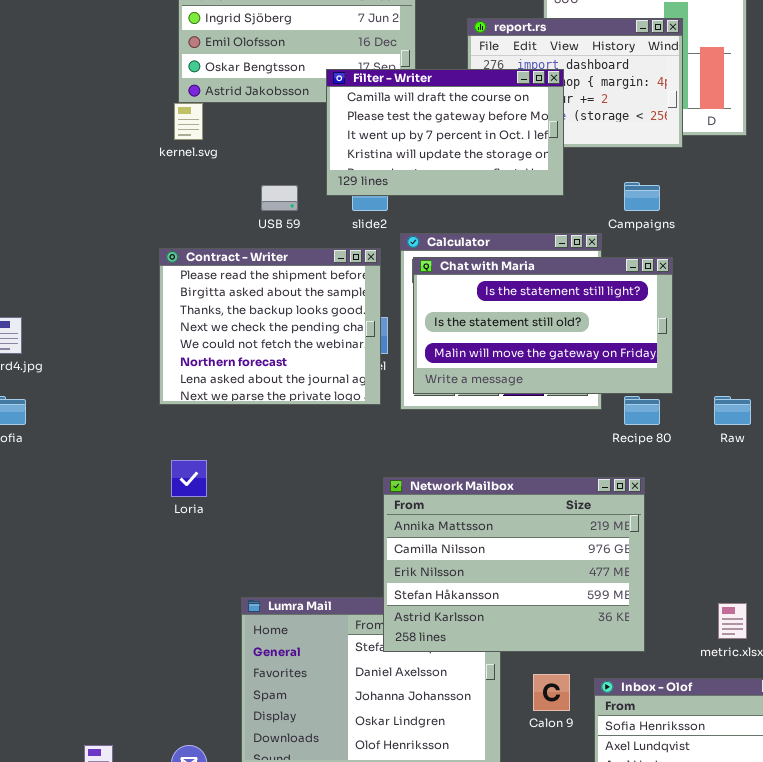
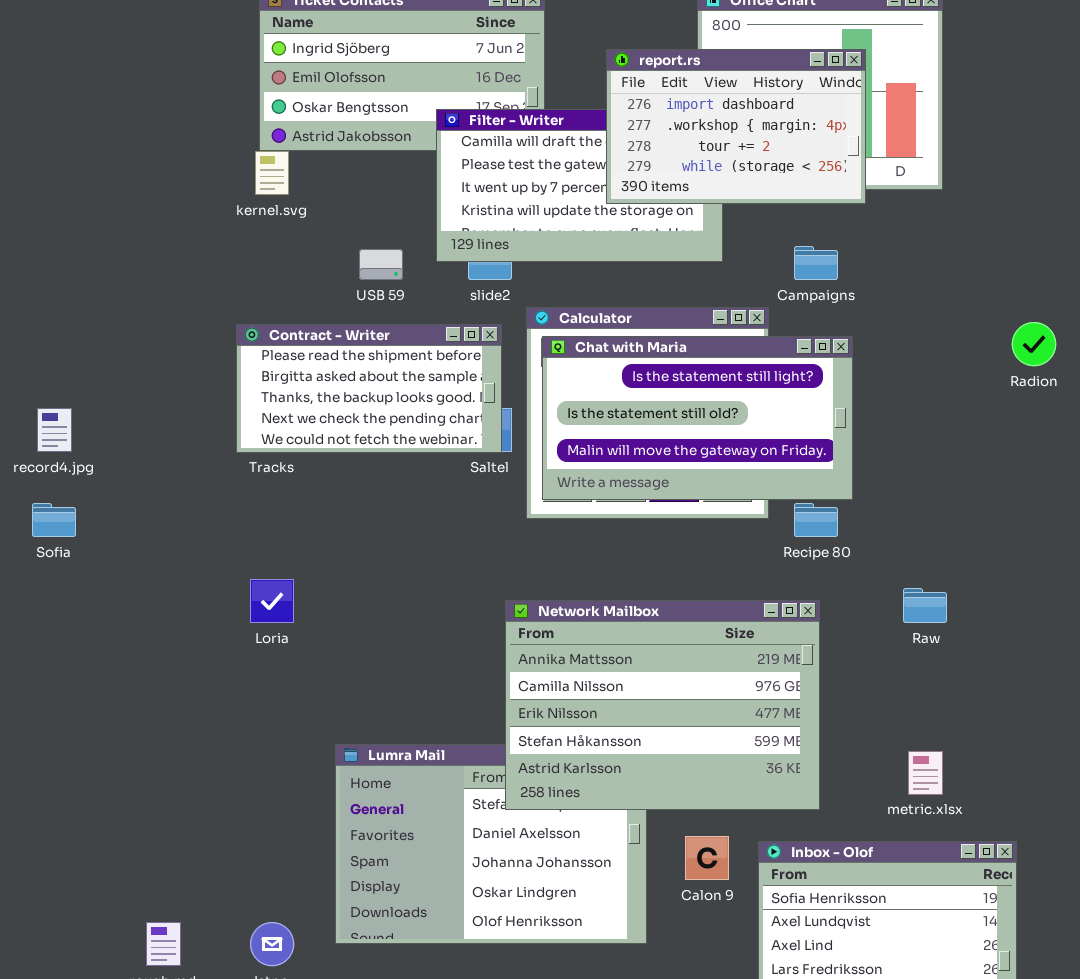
report.rs: [467,18,683,148] -> [606,49,866,204], raised
Contract - Writer: [159,248,381,405] -> [236,324,502,453], resized
Raw: [714,396,751,425] -> [903,588,947,623], moved

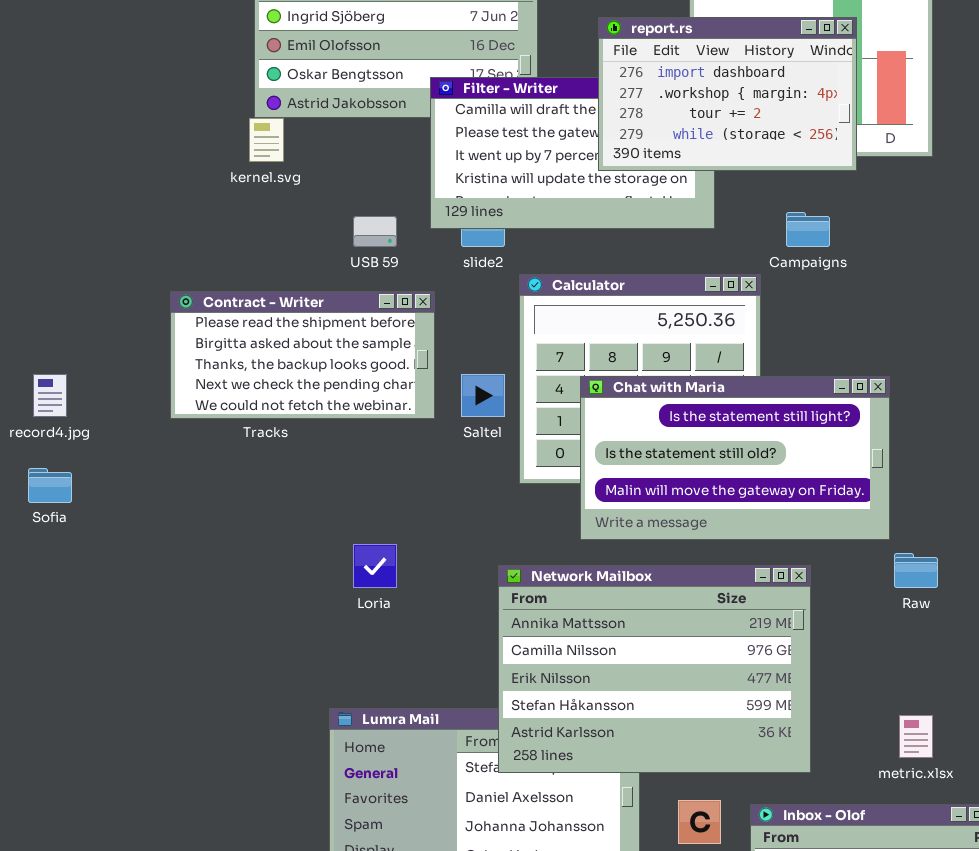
Contract - Writer: [236,324,502,453] -> [170,291,435,419], moved
Chat with Maria: [542,336,853,500] -> [580,376,890,540], moved
Loria: [250,579,294,623] -> [353,544,397,588], moved

